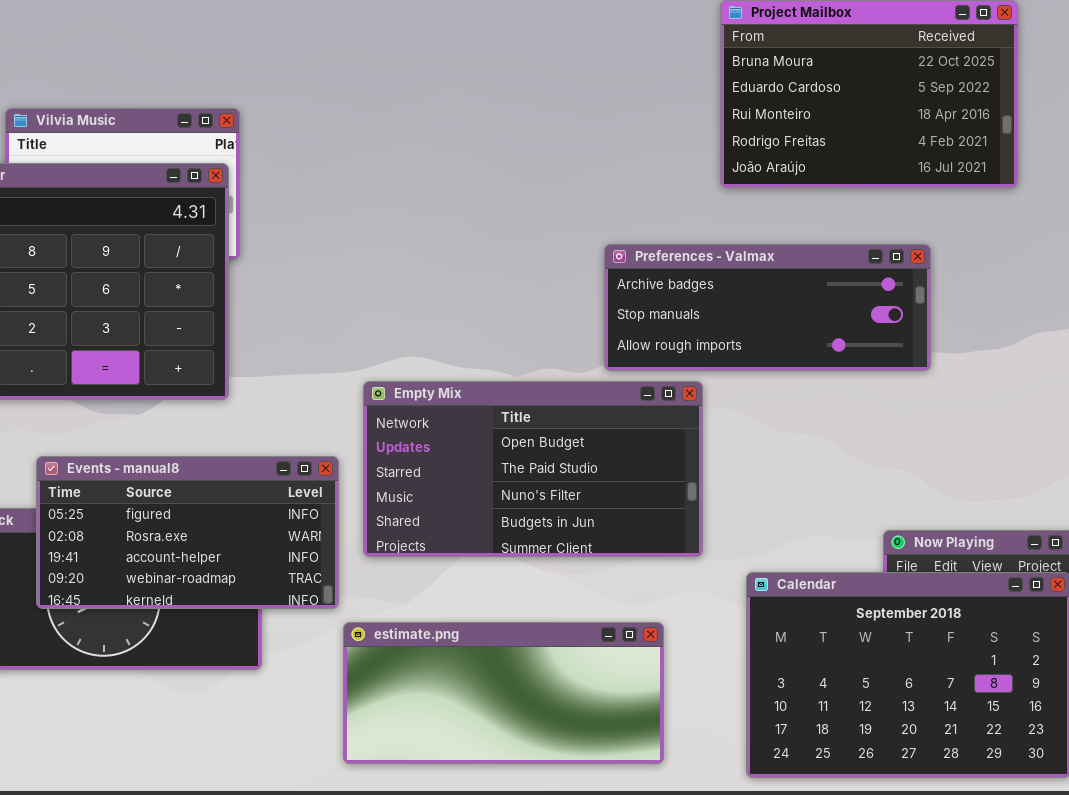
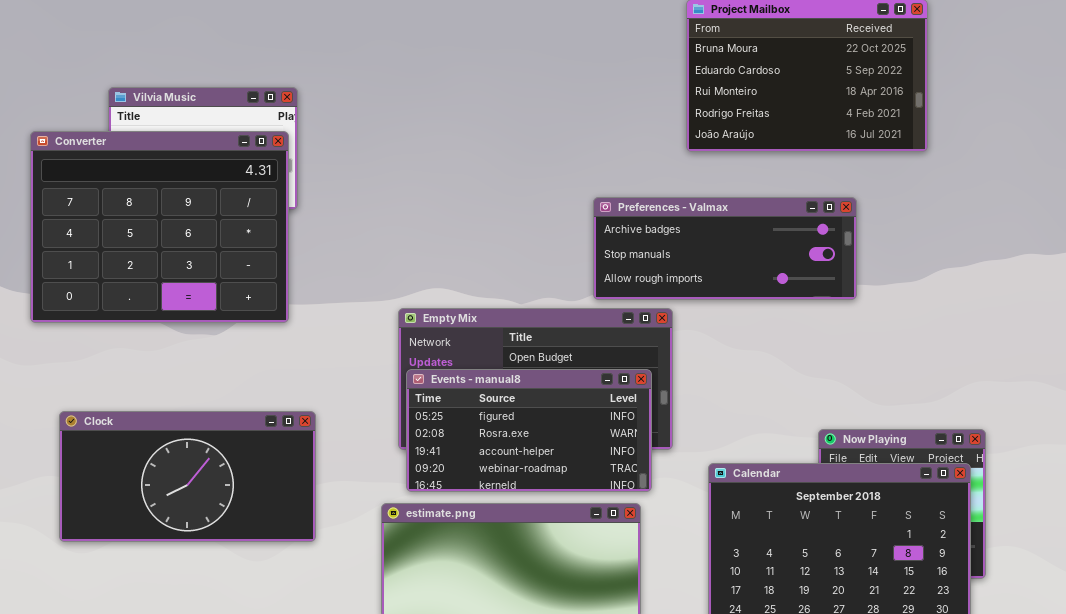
Events - manual8: [36,456,339,609] -> [406,369,652,492], moved

